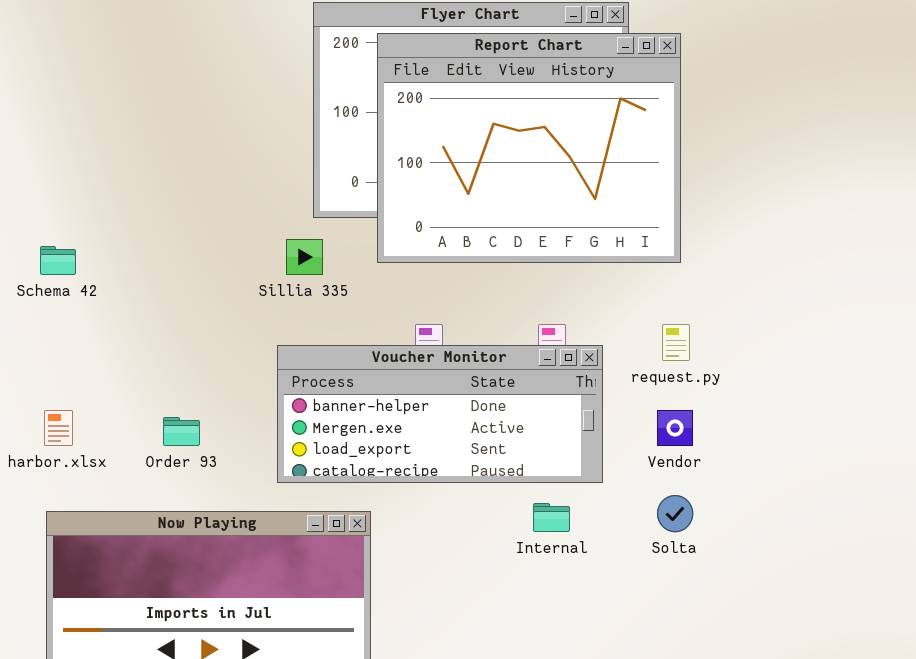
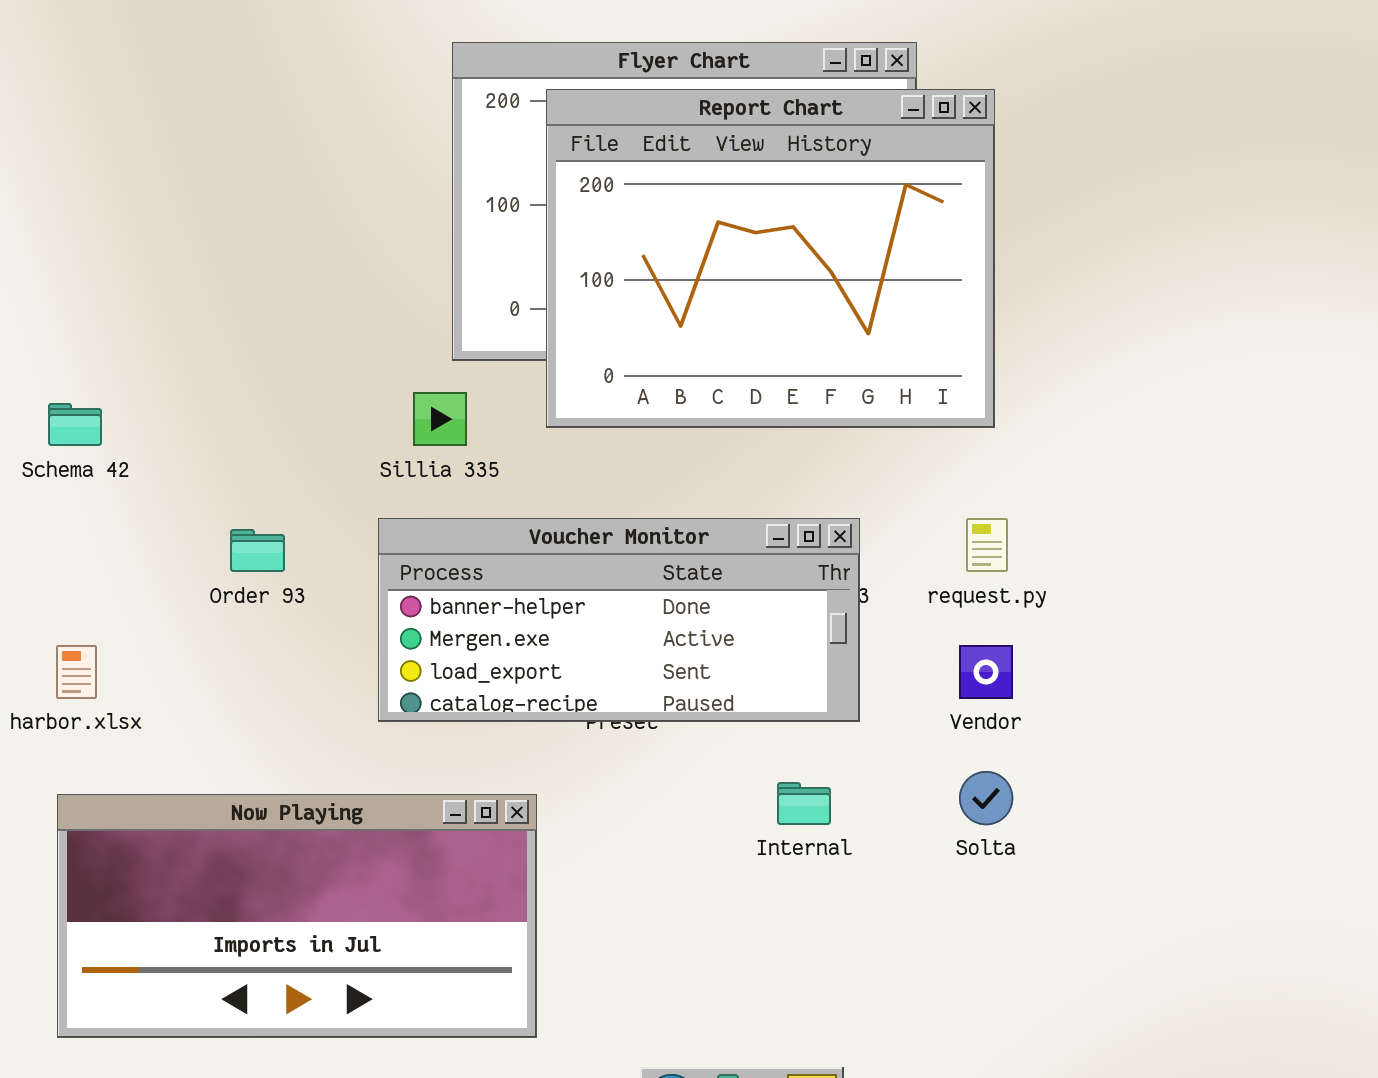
Voucher Monitor: [277,345,603,483] -> [378,518,860,722], moved
Order 93: [163,417,200,446] -> [230,529,285,572], moved

